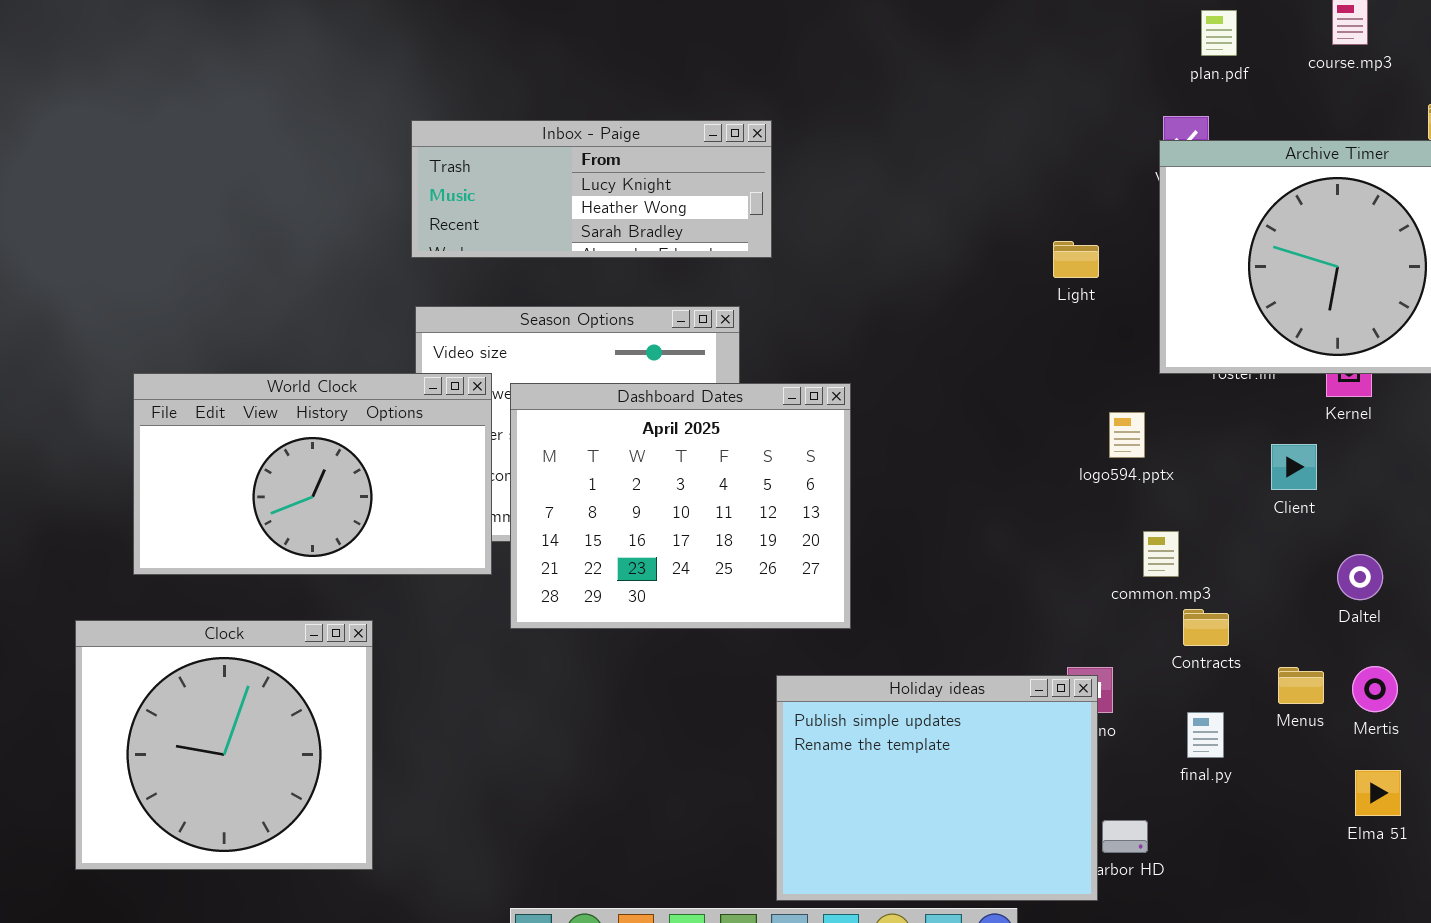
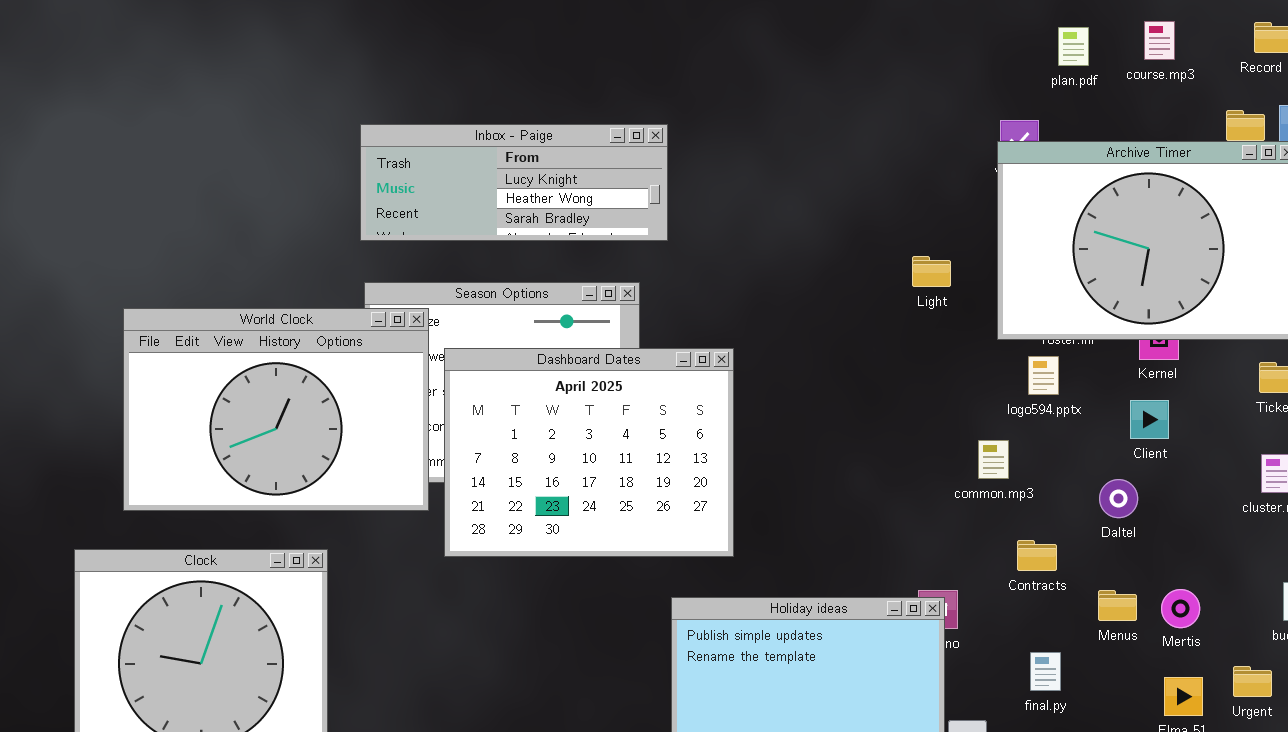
plan.pdf: [1201,10,1237,56] -> [1058,27,1089,66], moved
Light: [1053,241,1099,278] -> [912,256,951,287], moved
World Clock: [133,373,492,575] -> [123,308,429,511], resized
logo594.pptx: [1109,412,1145,458] -> [1028,356,1059,395], moved
Client: [1271,444,1317,490] -> [1130,400,1169,439], moved
common.mp3: [1143,531,1179,577] -> [978,440,1009,479], moved
Daltel: [1337,554,1383,600] -> [1099,479,1138,518], moved
final.py: [1187,712,1224,758] -> [1030,652,1061,691], moved

